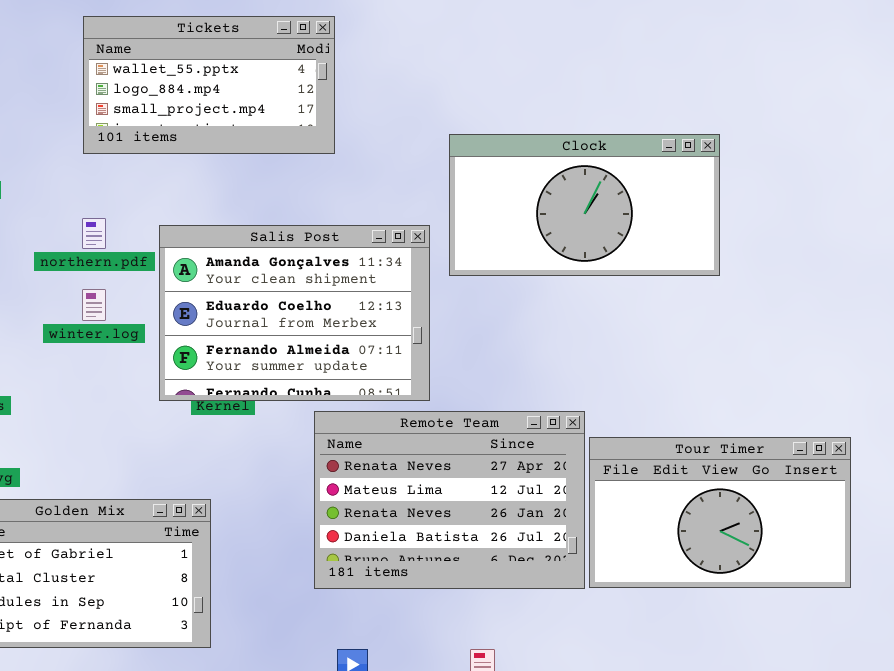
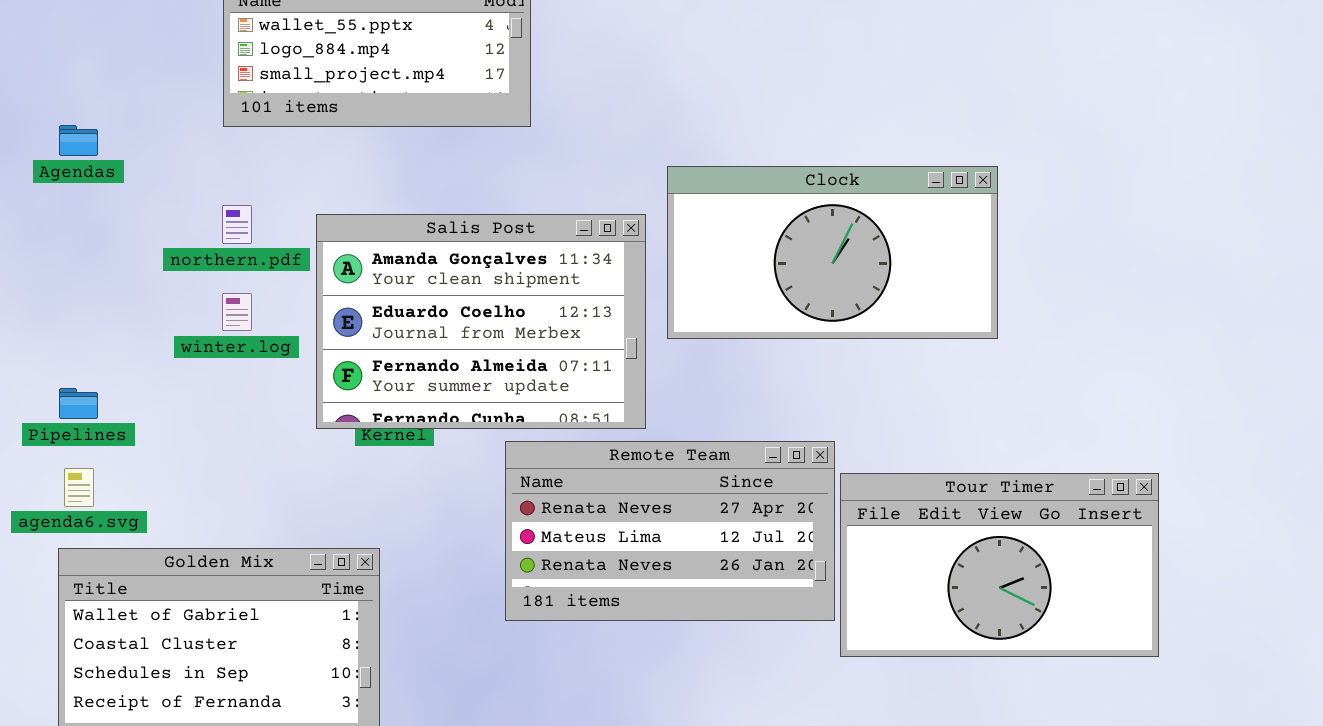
Clock: [449,134,720,276] -> [667,166,998,339], moved
Remote Team: [314,411,585,589] -> [505,441,835,621], resized

